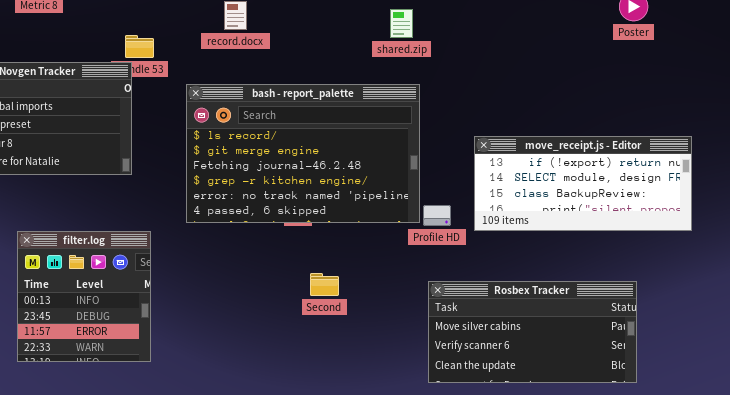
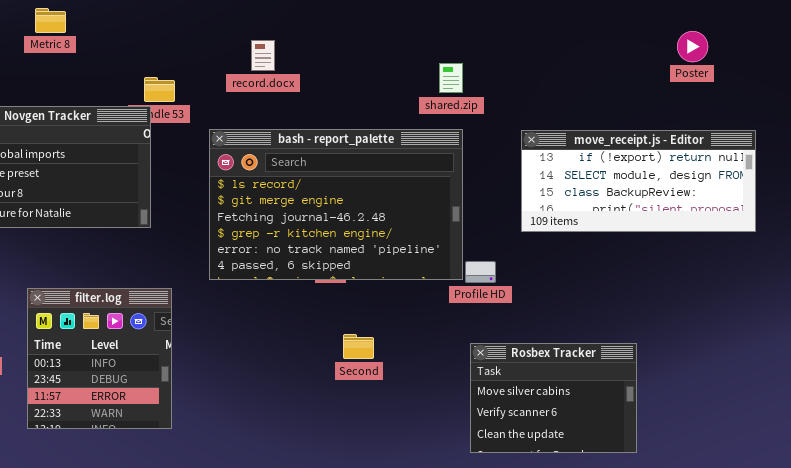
shared.zip: [390,9,413,38] -> [439,63,463,93], moved
move_receipt.js - Editor: [474,136,692,231] -> [521,130,756,232], moved
Rosbex Tracker: [428,281,637,383] -> [470,343,637,453], resized

